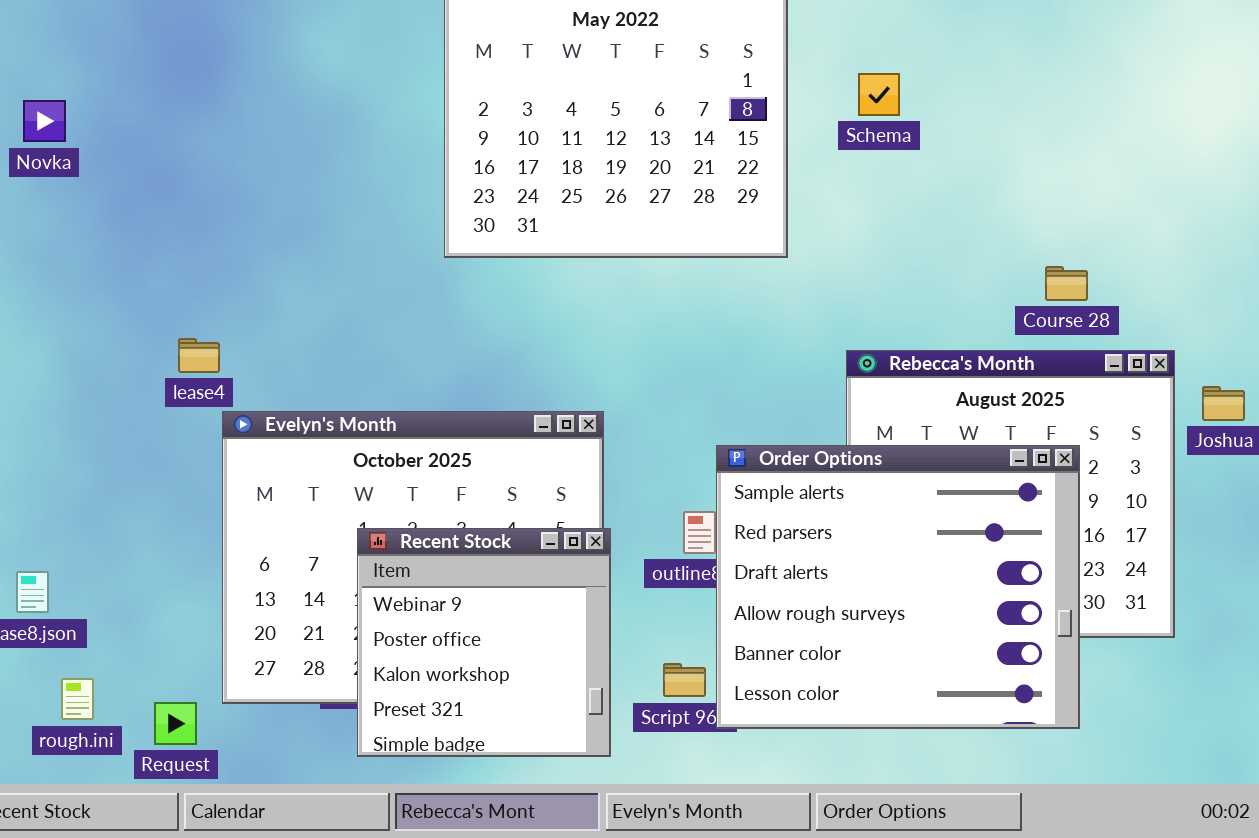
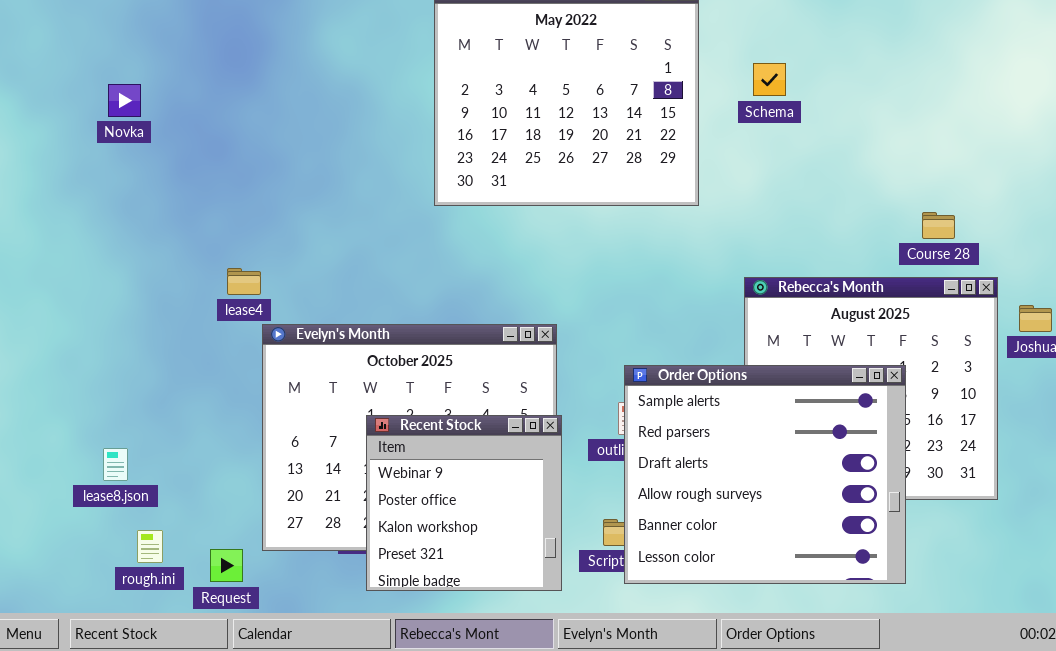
Course 28: [1045,266,1088,301] -> [922,212,955,239], moved
Order Options: [716,445,1080,729] -> [624,365,906,584], moved

